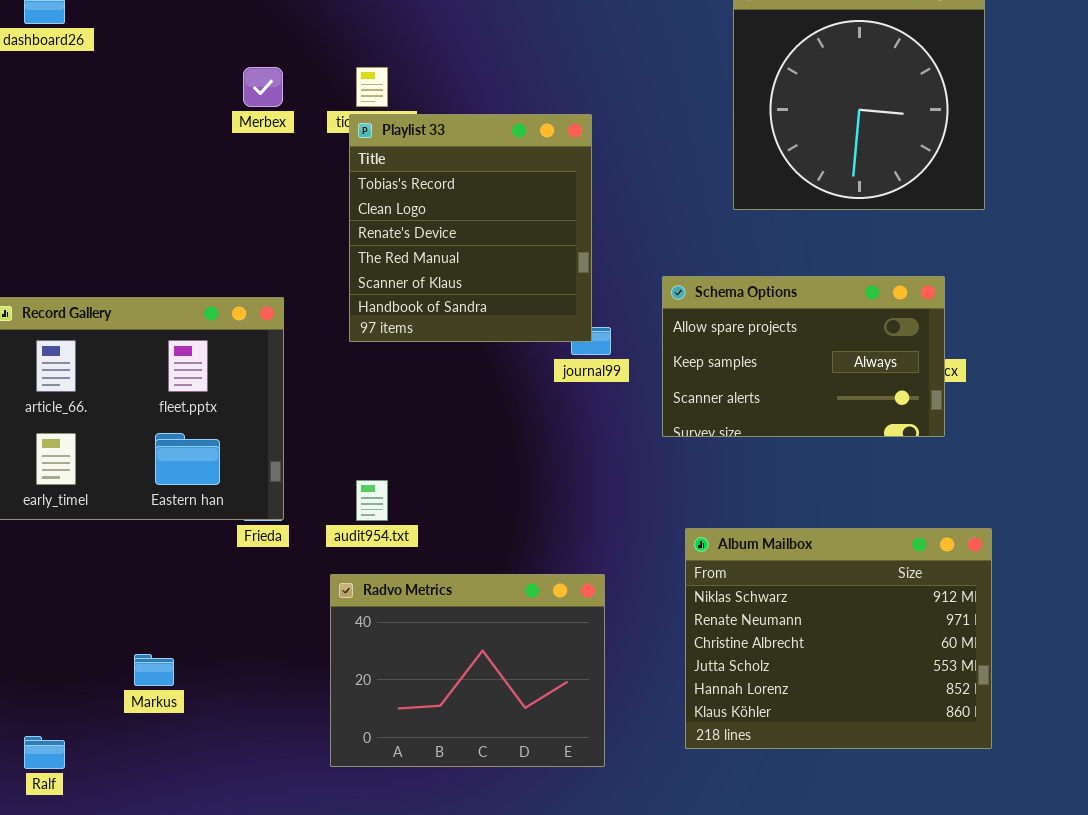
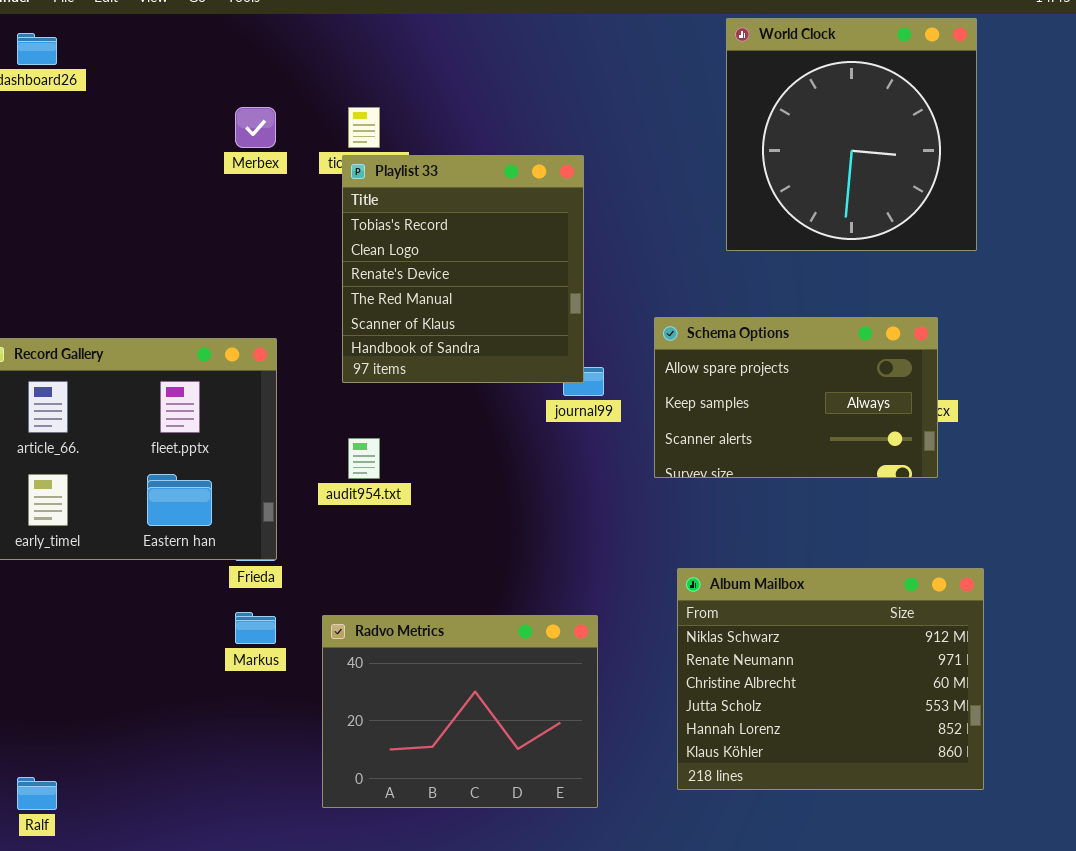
audit954.txt: [356,480,388,521] -> [348,438,380,479], moved
Markus: [134,654,174,686] -> [235,612,276,644], moved

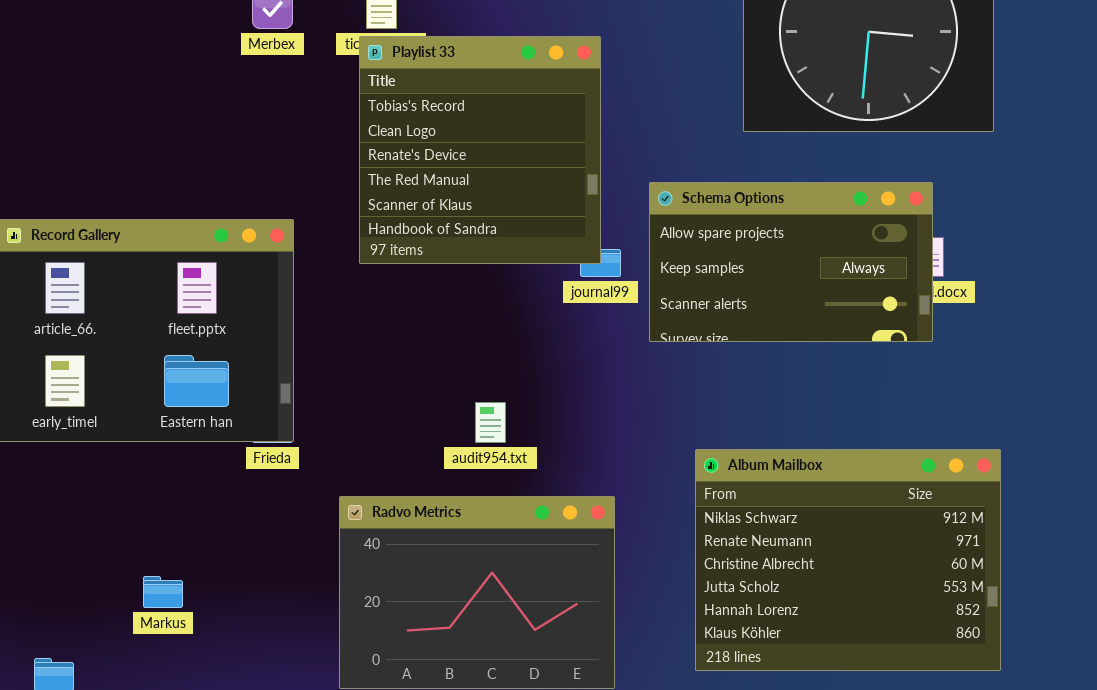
Schema Options: [654,317,938,478] -> [649,182,933,342], moved
audit954.txt: [348,438,380,479] -> [475,402,506,443], moved
Markus: [235,612,276,644] -> [143,576,183,608], moved

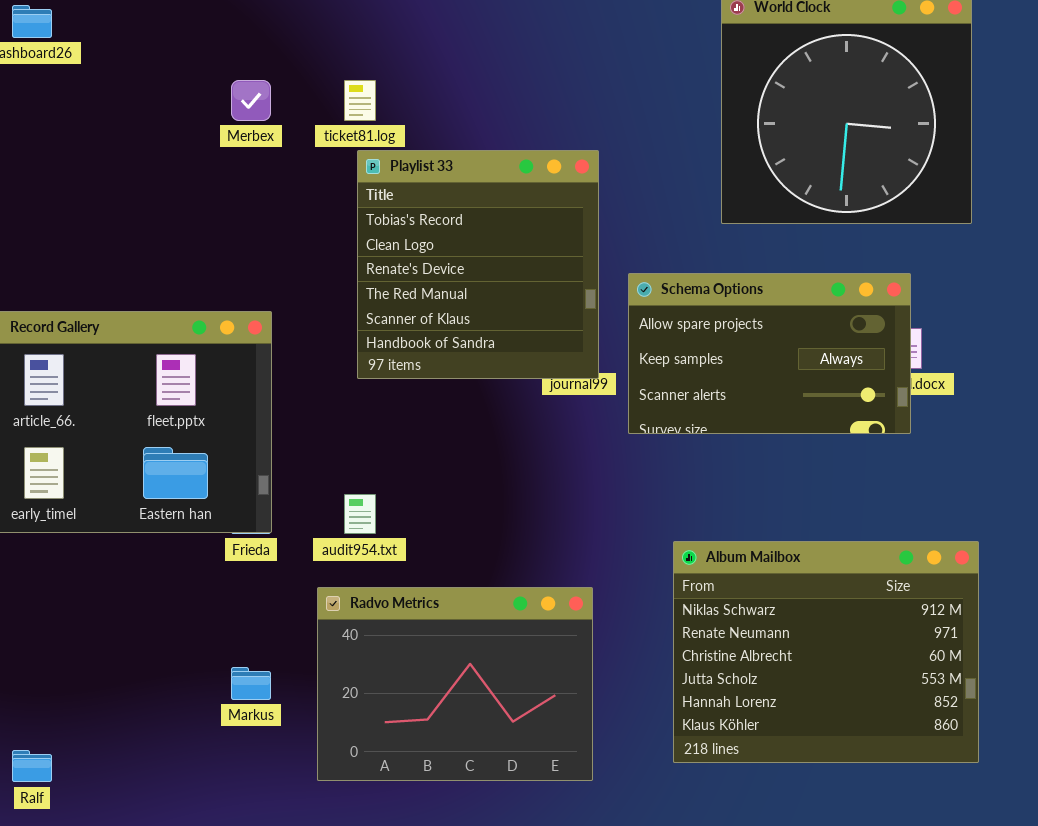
Playlist 33: [359,36,601,264] -> [357,150,599,379], moved
audit954.txt: [475,402,506,443] -> [344,494,376,534], moved
Markus: [143,576,183,608] -> [231,667,271,700], moved

